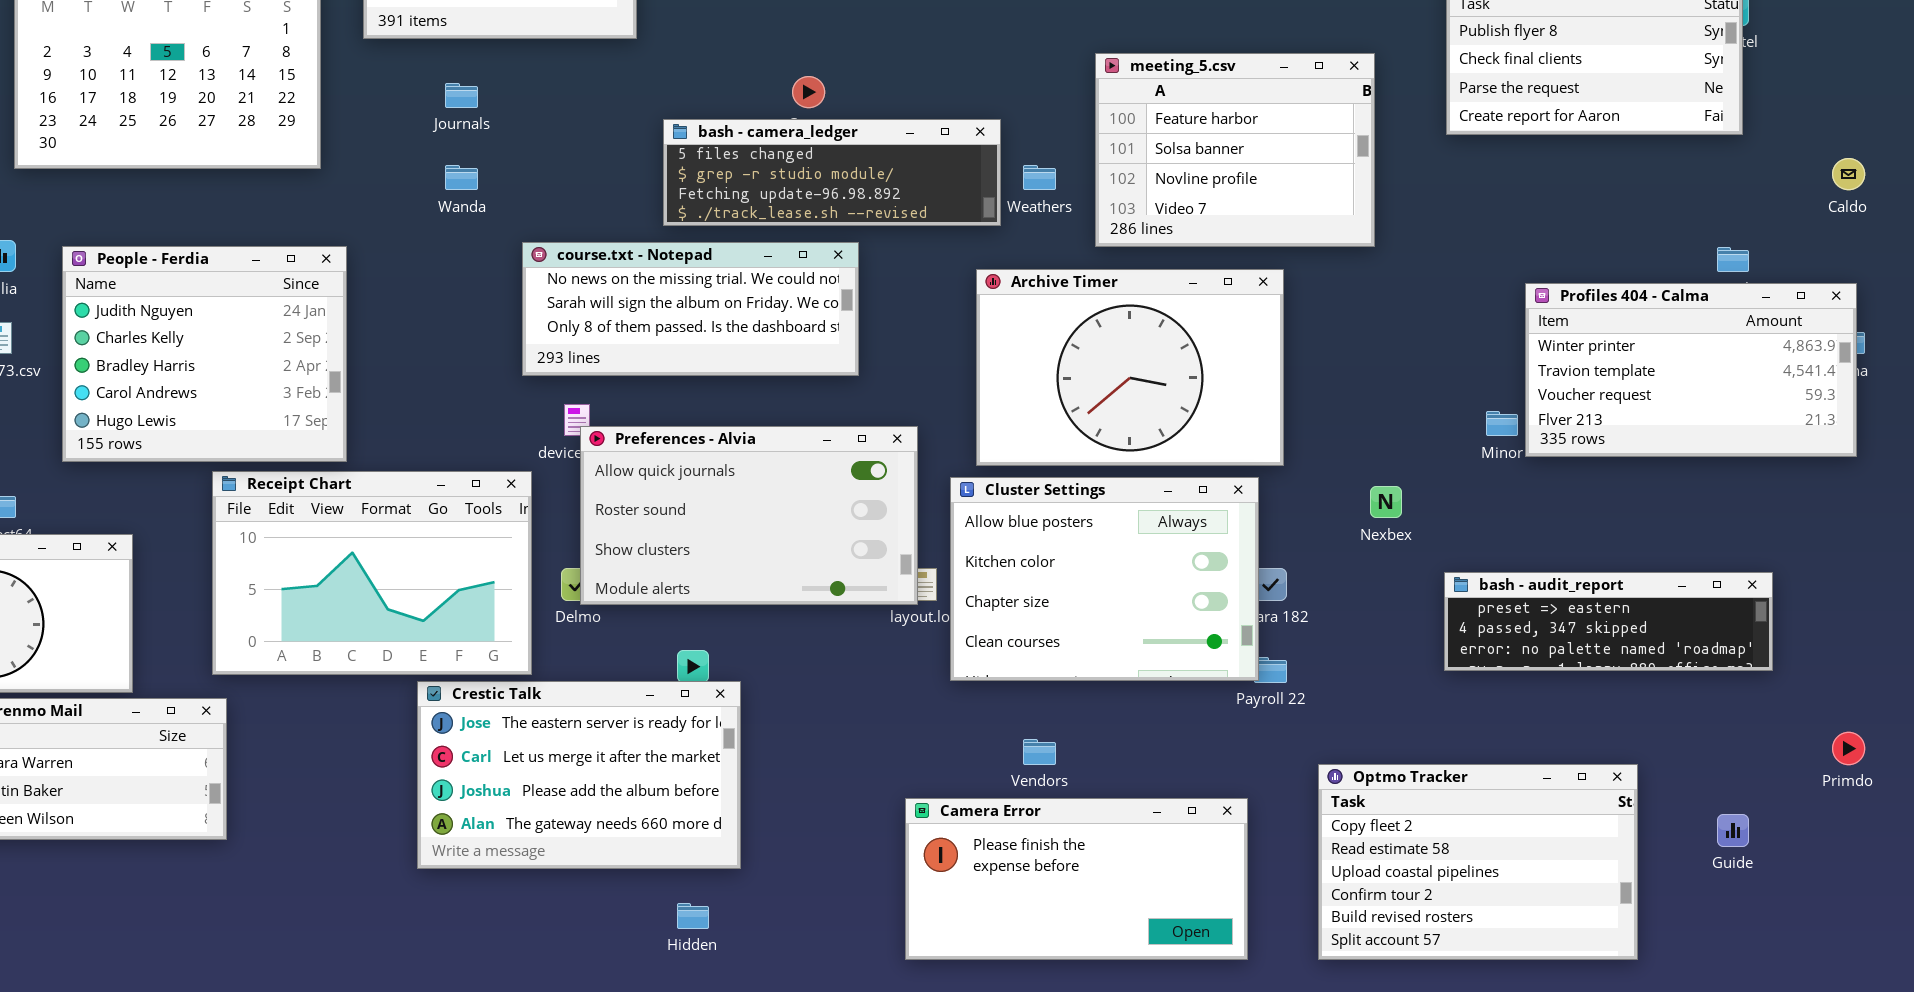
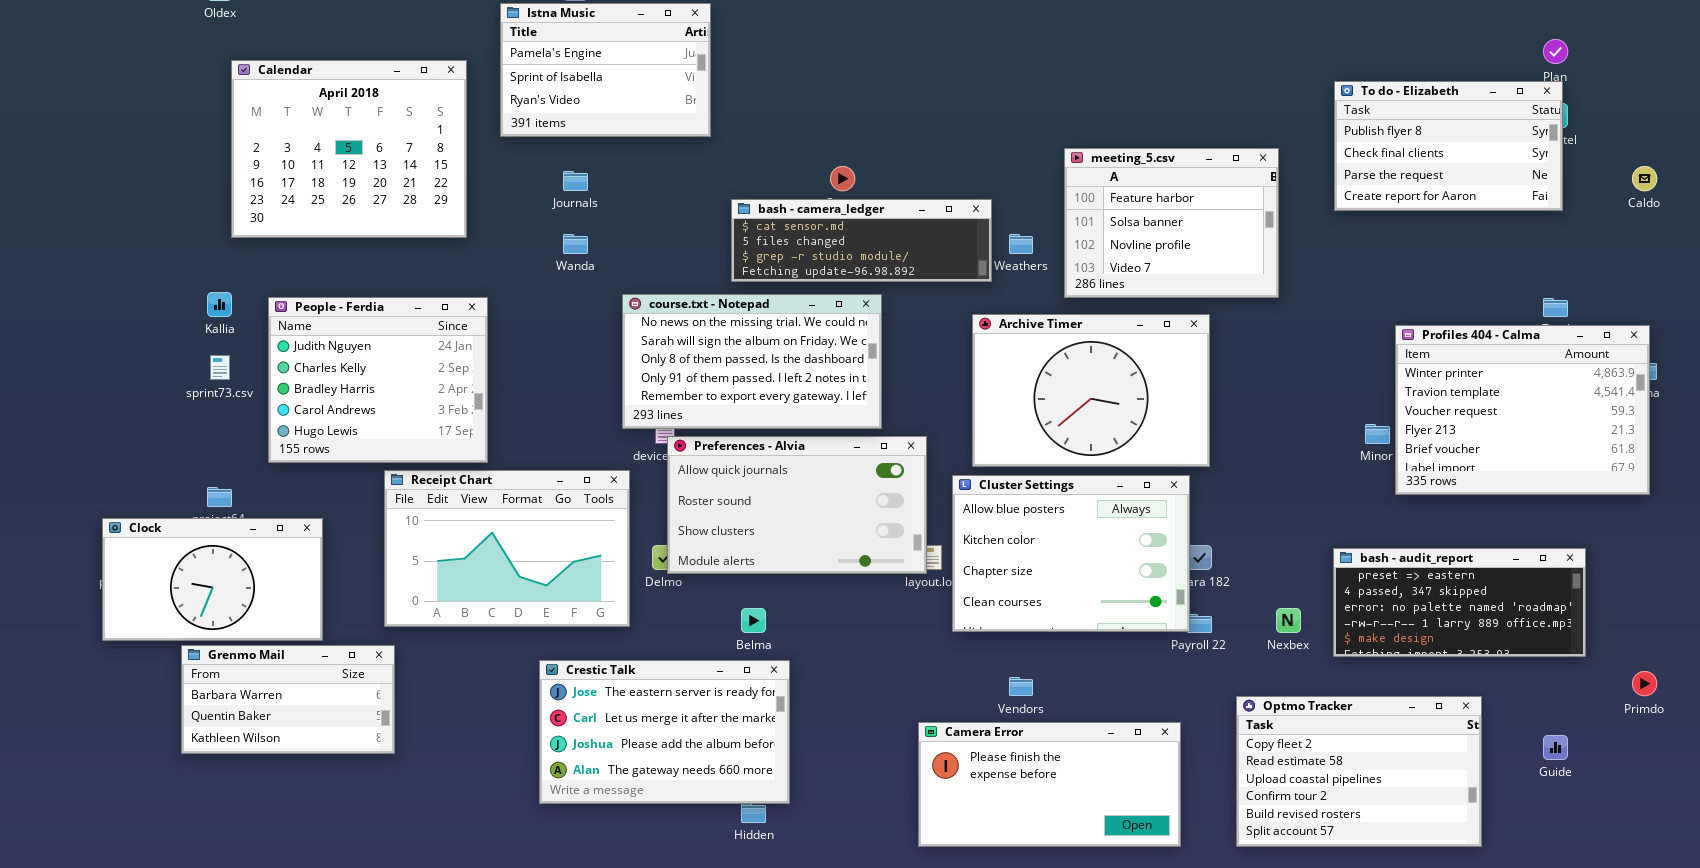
bash - camera_ledger: [663,119,1001,226] -> [731,199,992,282], scrolled up 1 row
Caldo: [1832,158,1865,190] -> [1632,166,1657,191], moved
course.txt - Notepad: [522,242,859,376] -> [622,294,882,429], resized
Profiles 404 - Calma: [1525,283,1857,457] -> [1395,325,1650,495], resized
Nexbex: [1370,486,1402,518] -> [1276,608,1301,633], moved
bash - audit_report: [1444,572,1773,671] -> [1333,548,1586,657], resized
Crestic Talk: [417,681,741,869] -> [539,660,790,804], moved

